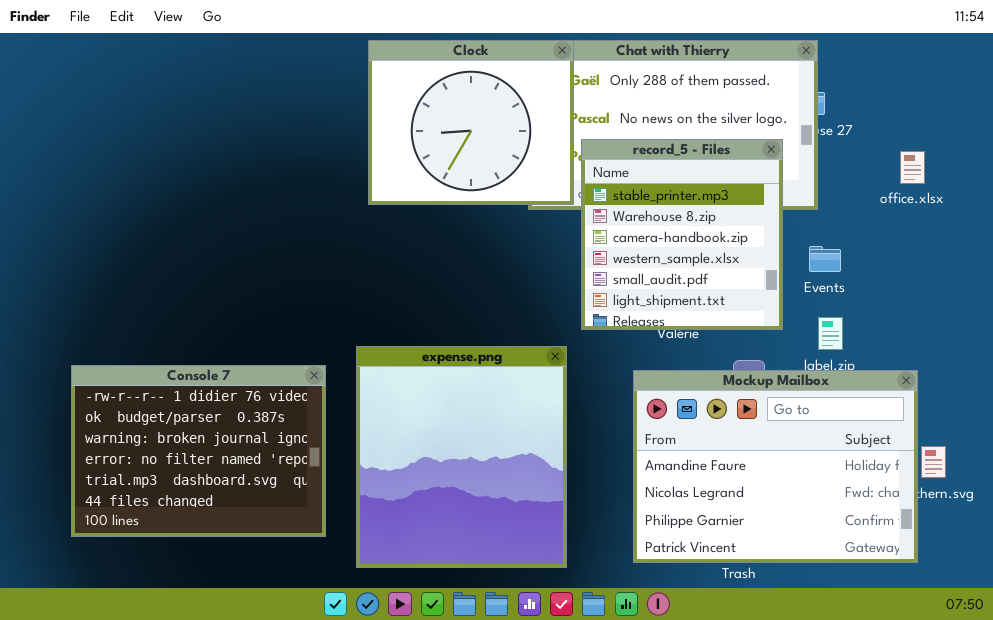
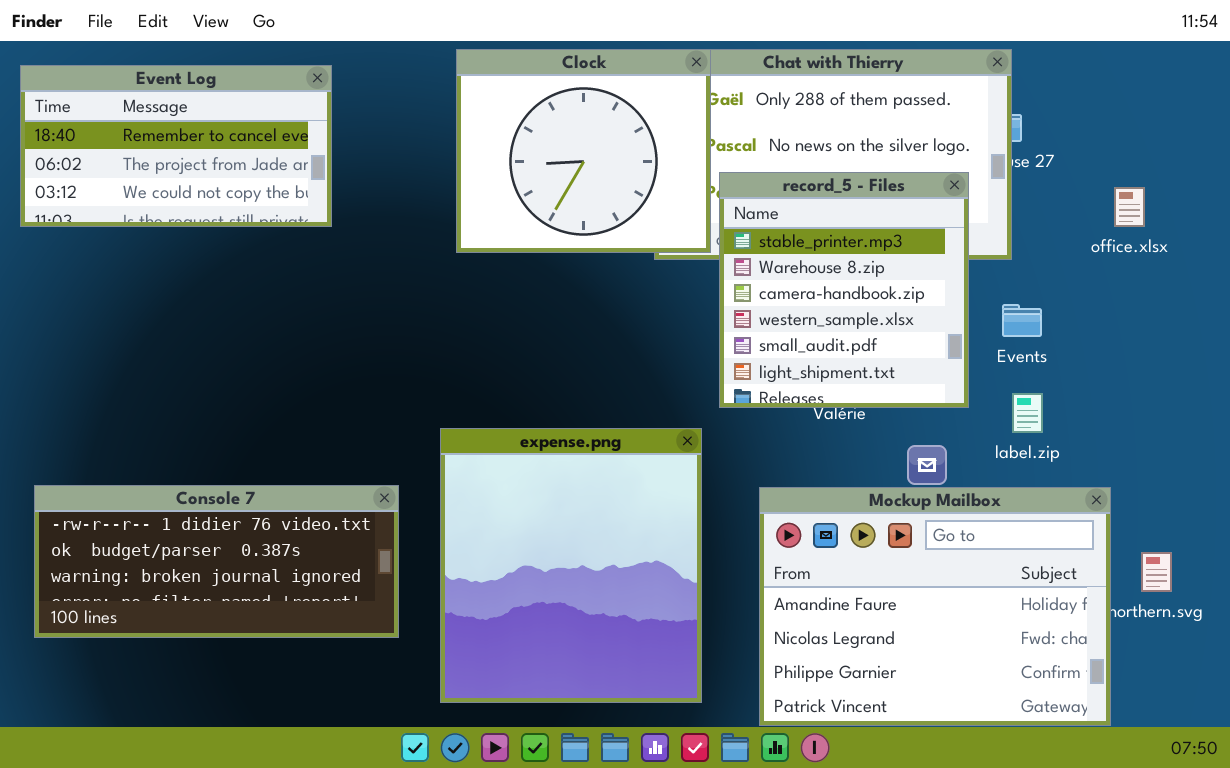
Event Log: none -> [20,65,332,227], opened
Console 7: [71,365,326,537] -> [34,485,399,638], moved, resized
Mockup Mailbox: [633,370,918,563] -> [759,487,1111,726], moved

